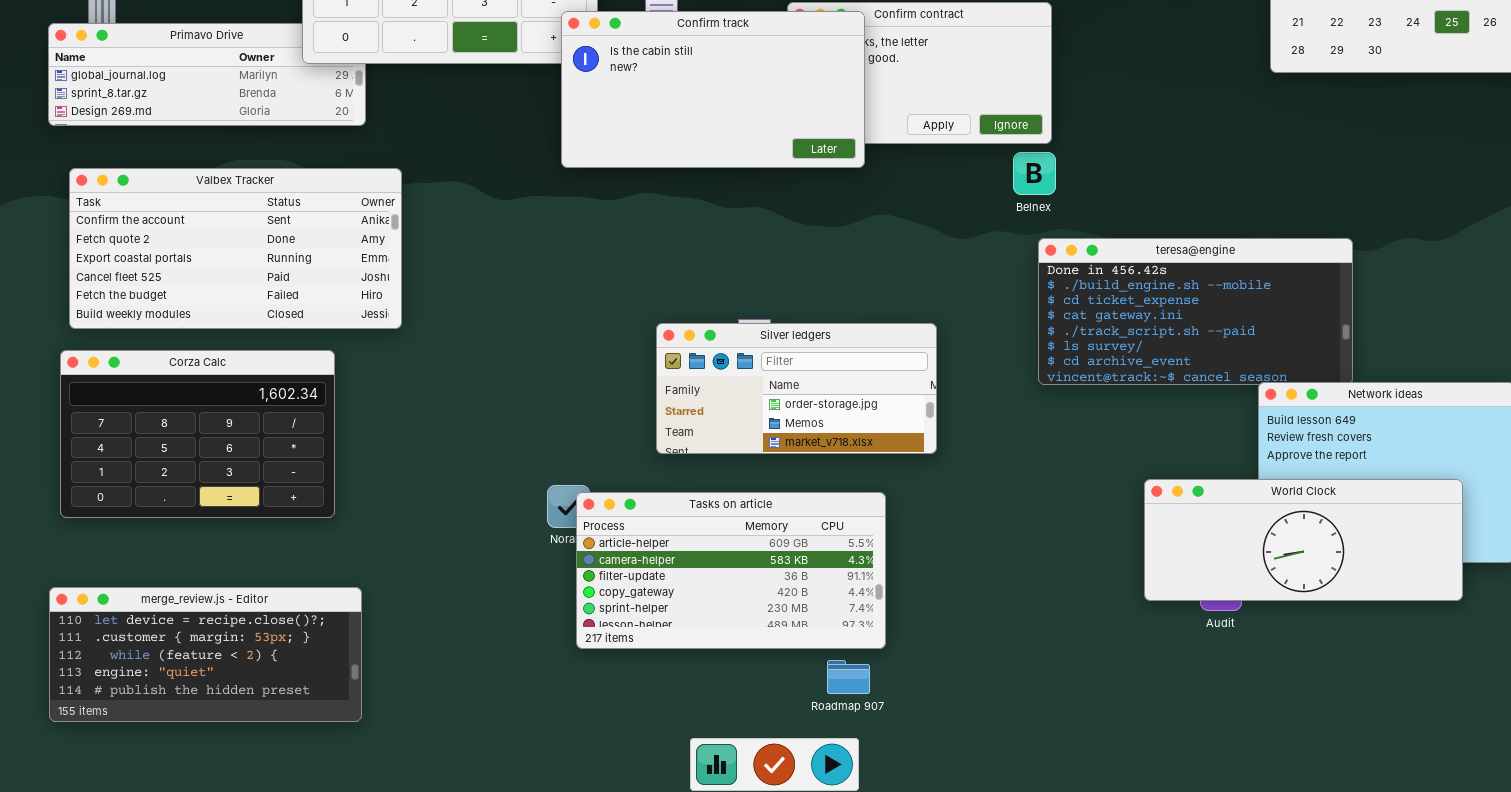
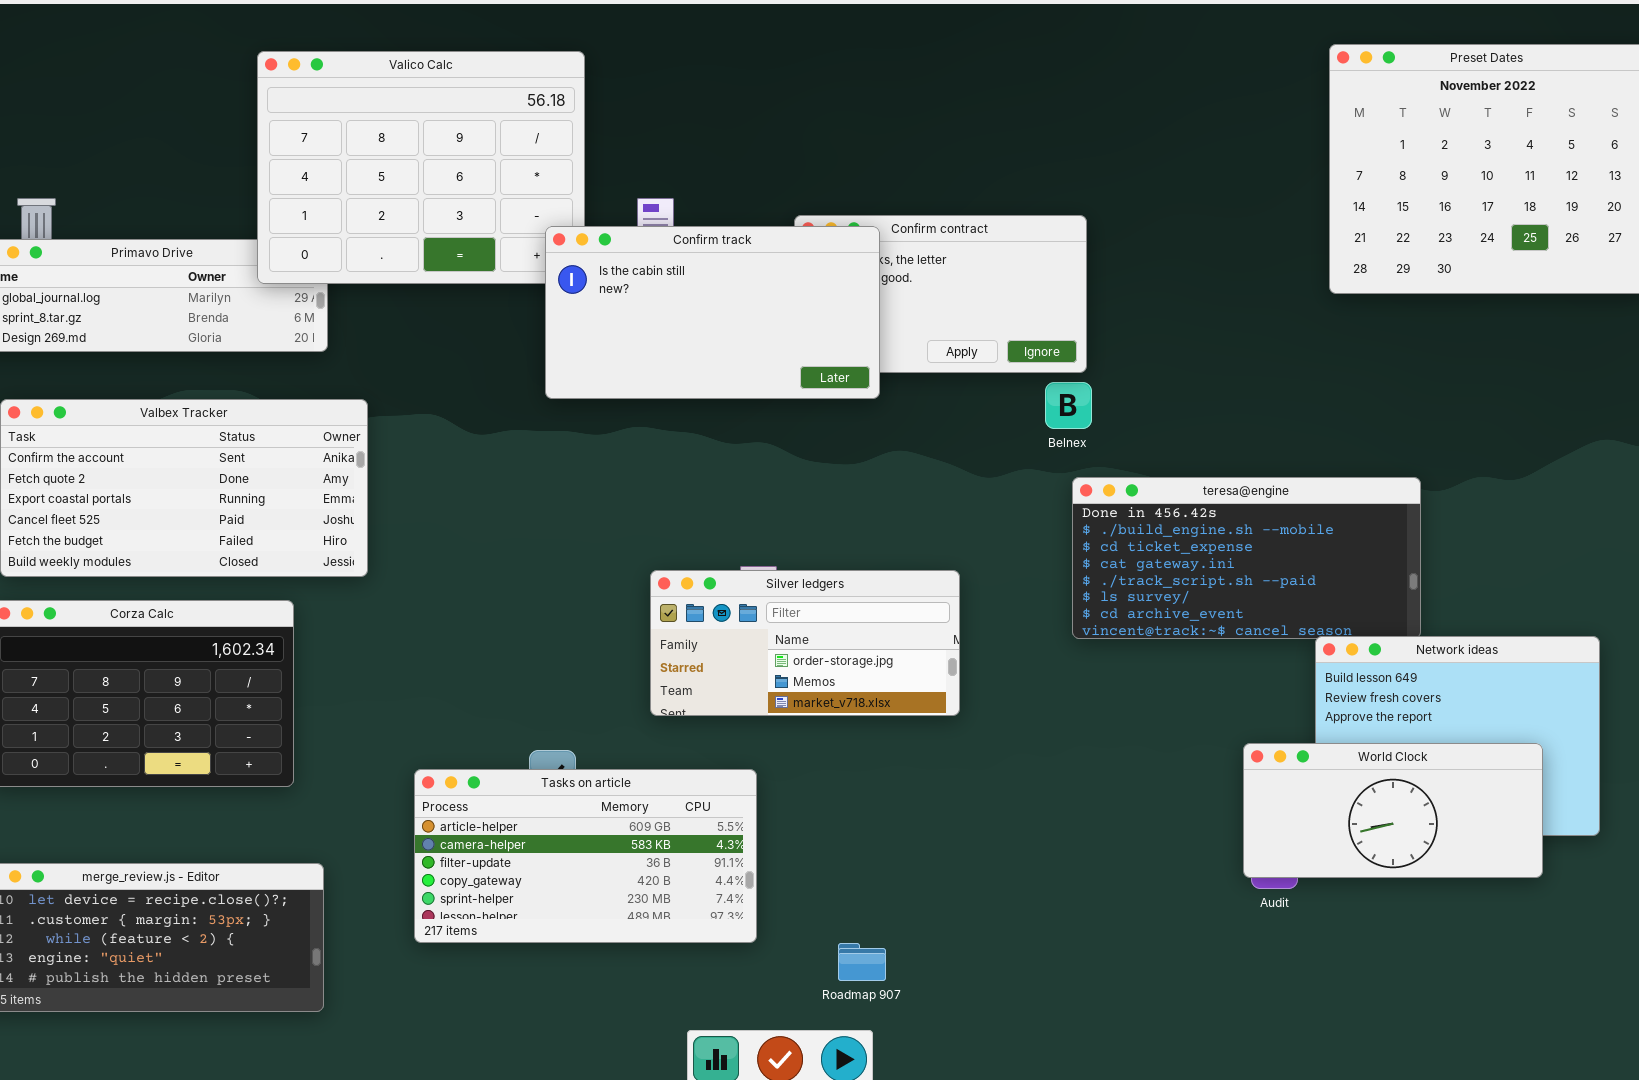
World Clock: [1144,479,1463,601] -> [1243,743,1543,878], resized
Tasks on article: [576,492,886,649] -> [414,769,757,943], moved

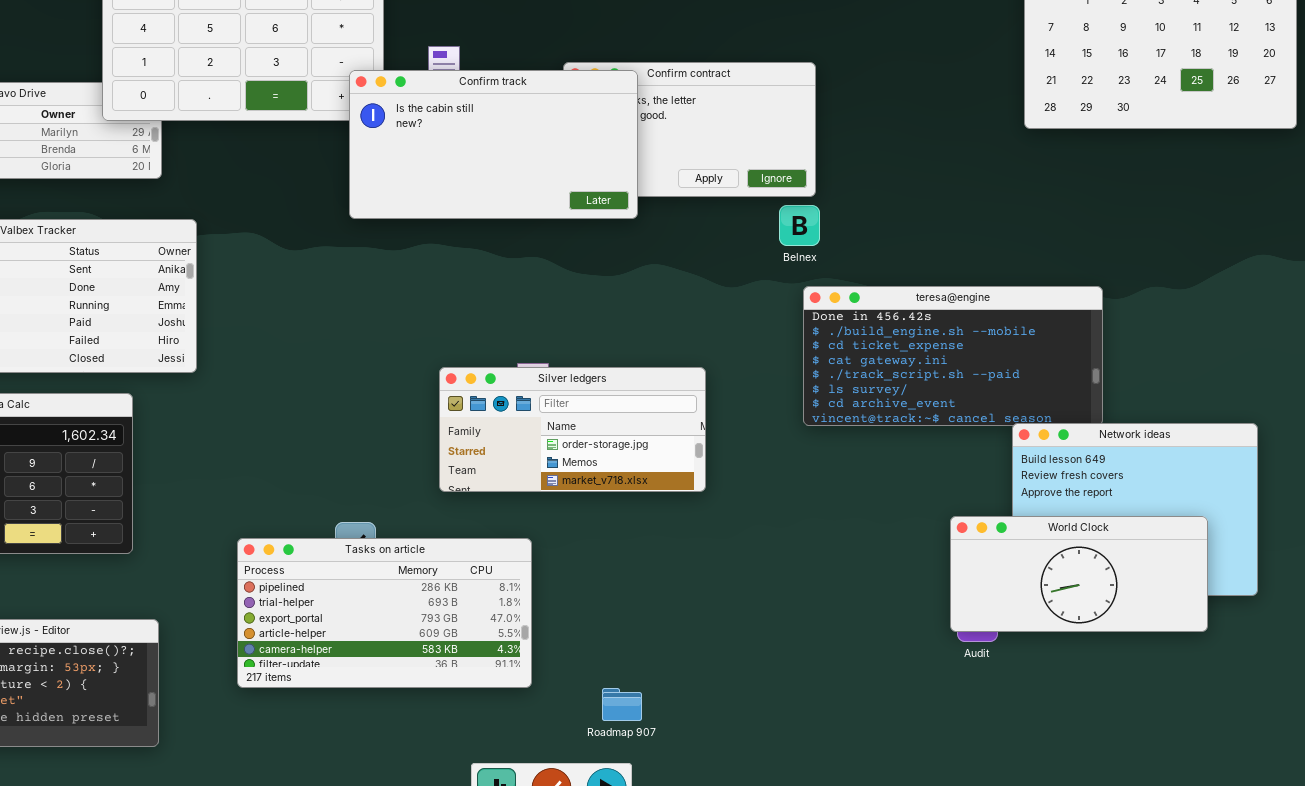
Tasks on article: [414,769,757,943] -> [237,538,532,688], scrolled up 3 rows

